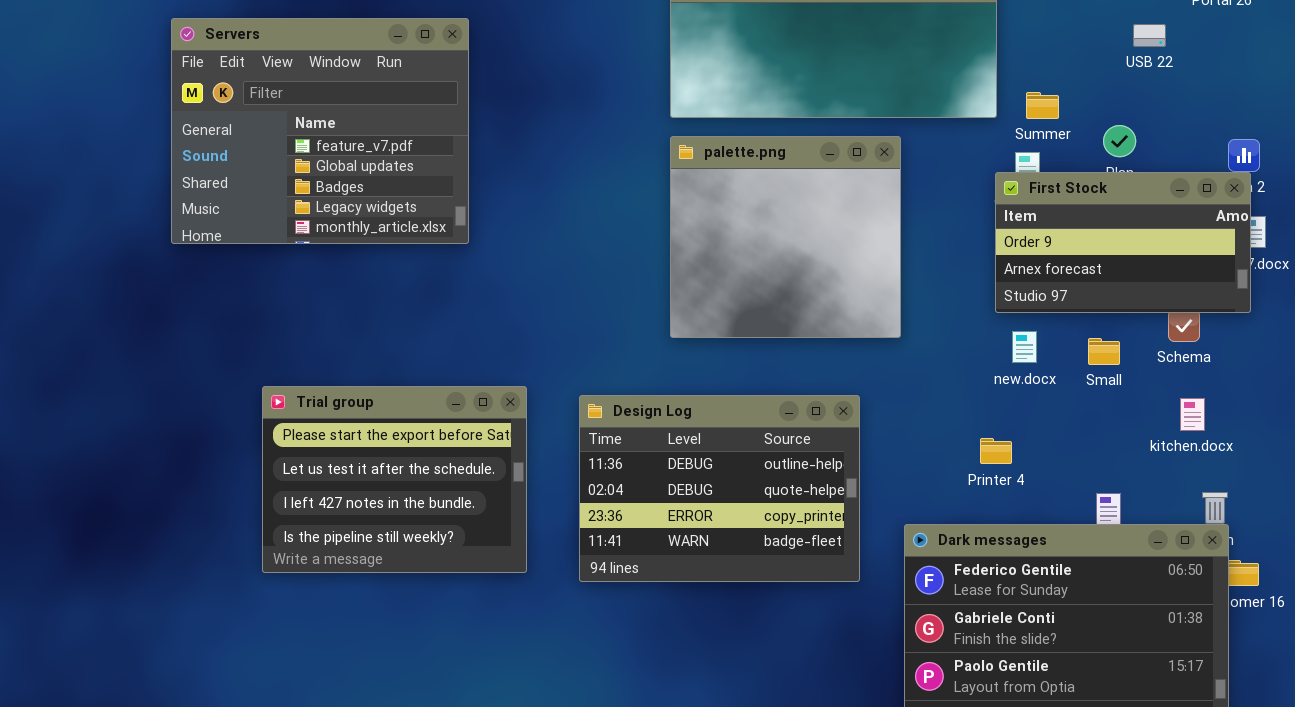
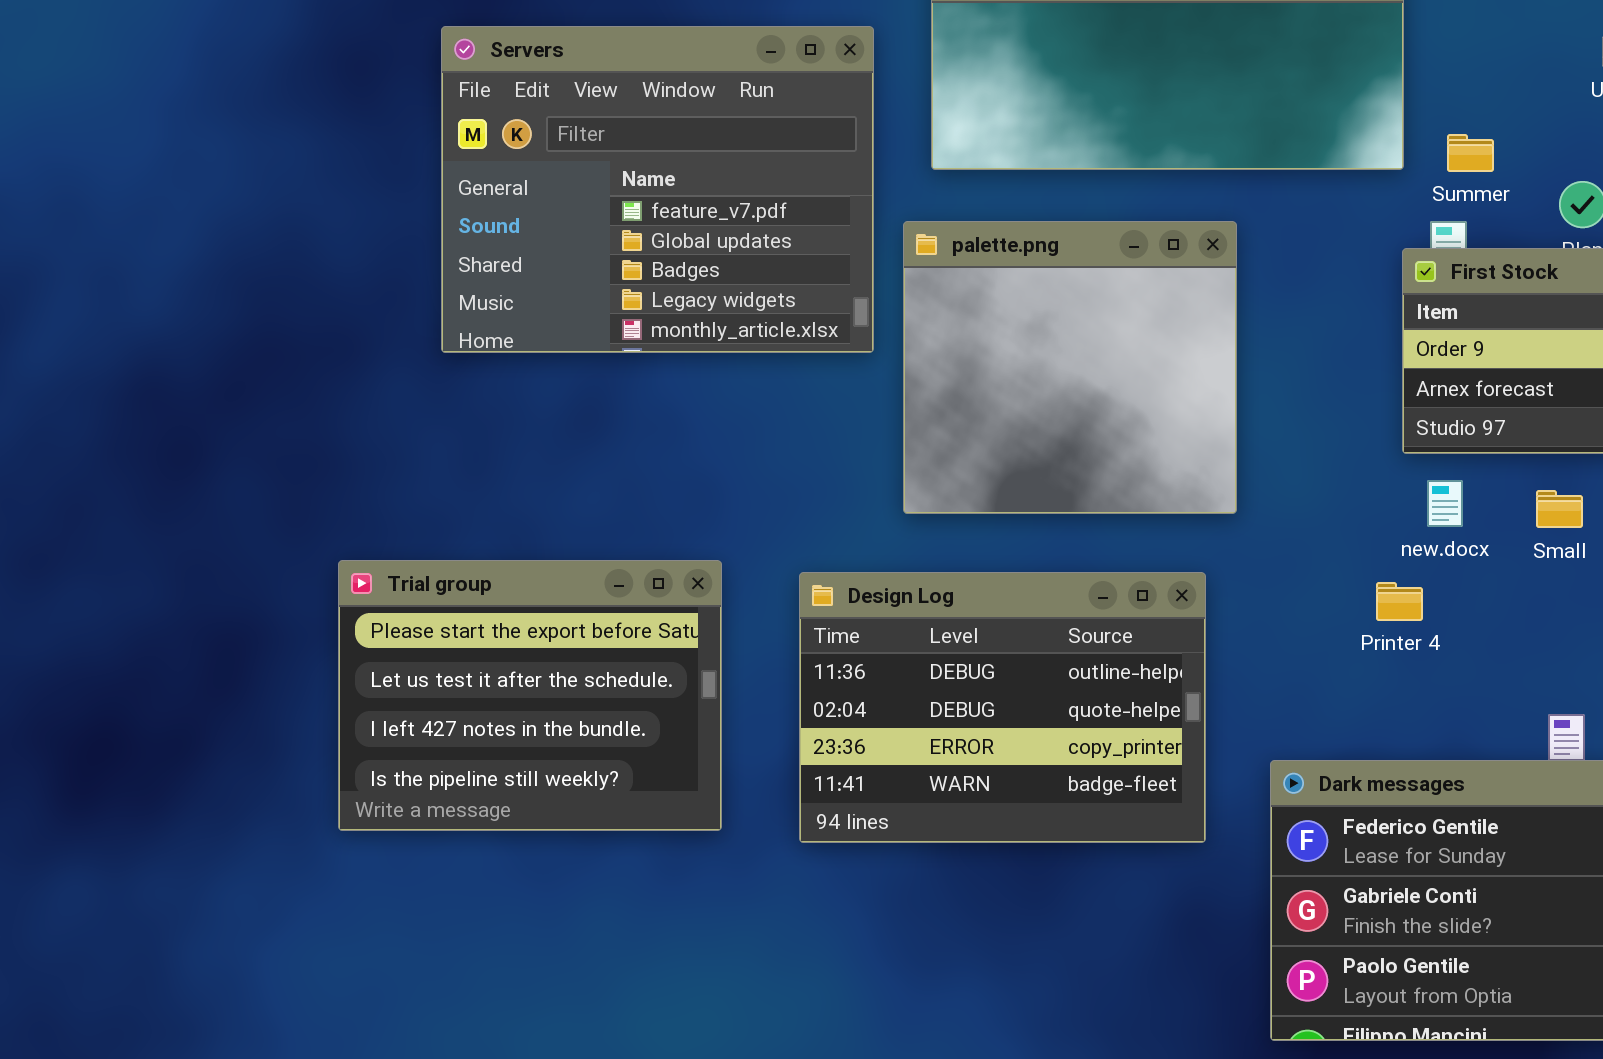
Servers: [171,18,469,244] -> [441,26,874,353], moved
palette.png: [670,136,901,338] -> [903,221,1237,514], moved
Printer 4: [980,438,1012,464] -> [1376,582,1423,621], moved

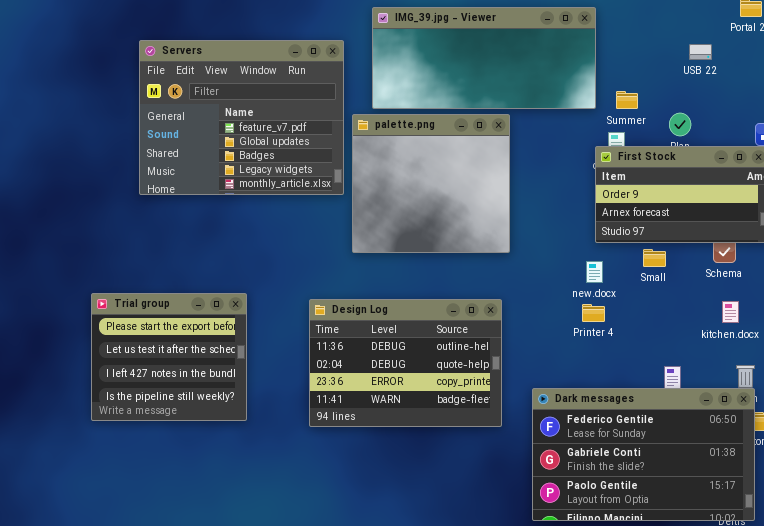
palette.png: [903,221,1237,514] -> [352,114,510,253], moved
new.docx: [1427,480,1463,527] -> [586,261,603,283], moved
Small: [1536,490,1583,528] -> [643,249,666,267], moved
Trial group: [338,560,722,831] -> [91,293,247,421], resized

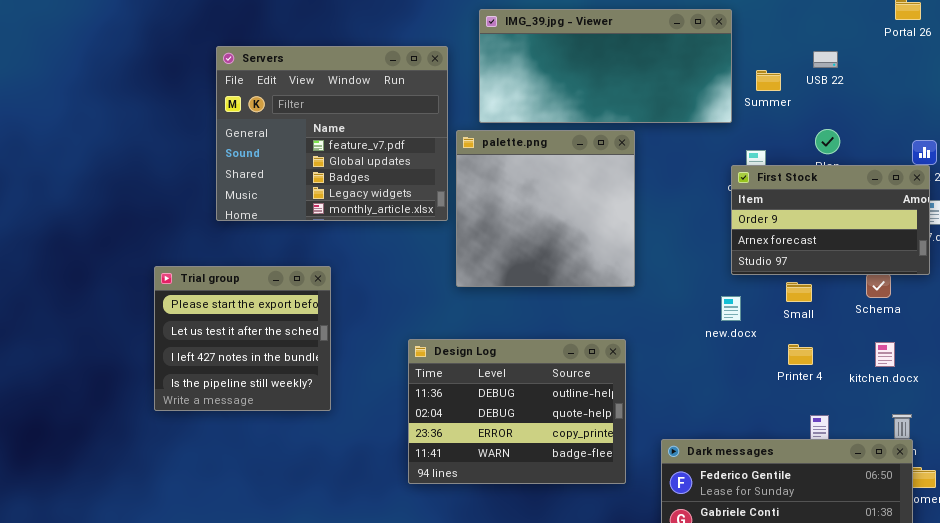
USB 22: [689,44,712,60] -> [813,51,838,68], moved
Summer: [616,91,638,109] -> [756,70,781,91], moved
Trial group: [91,293,247,421] -> [154,266,331,411], moved
Printer 4: [582,304,605,322] -> [788,344,813,365], moved

